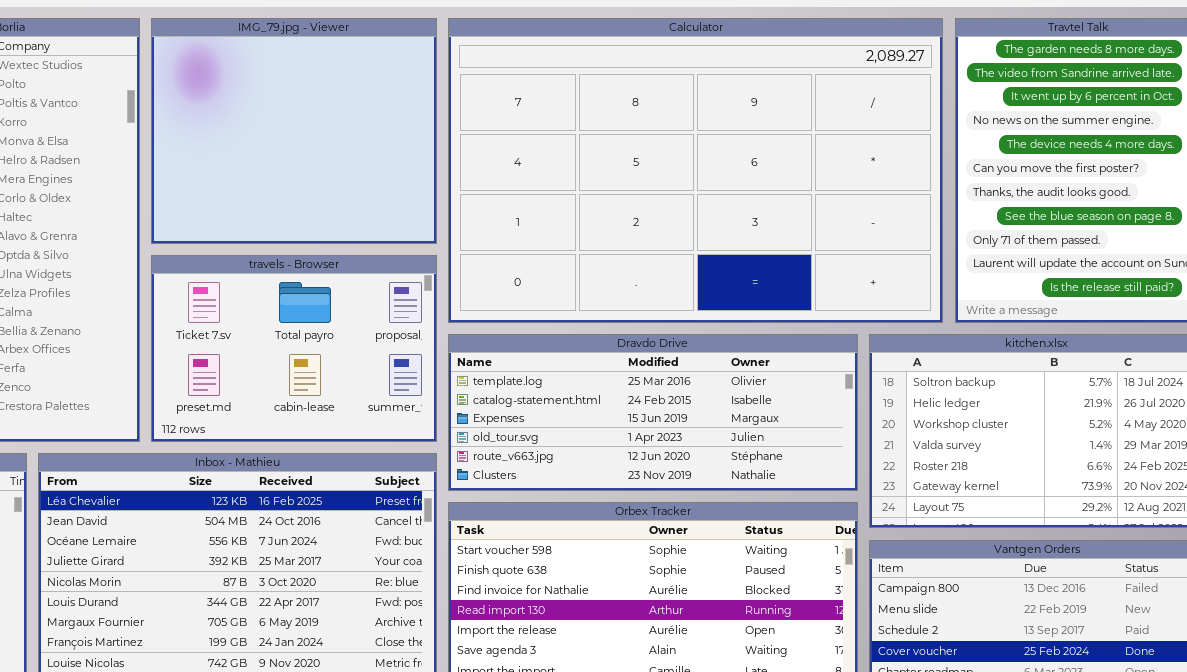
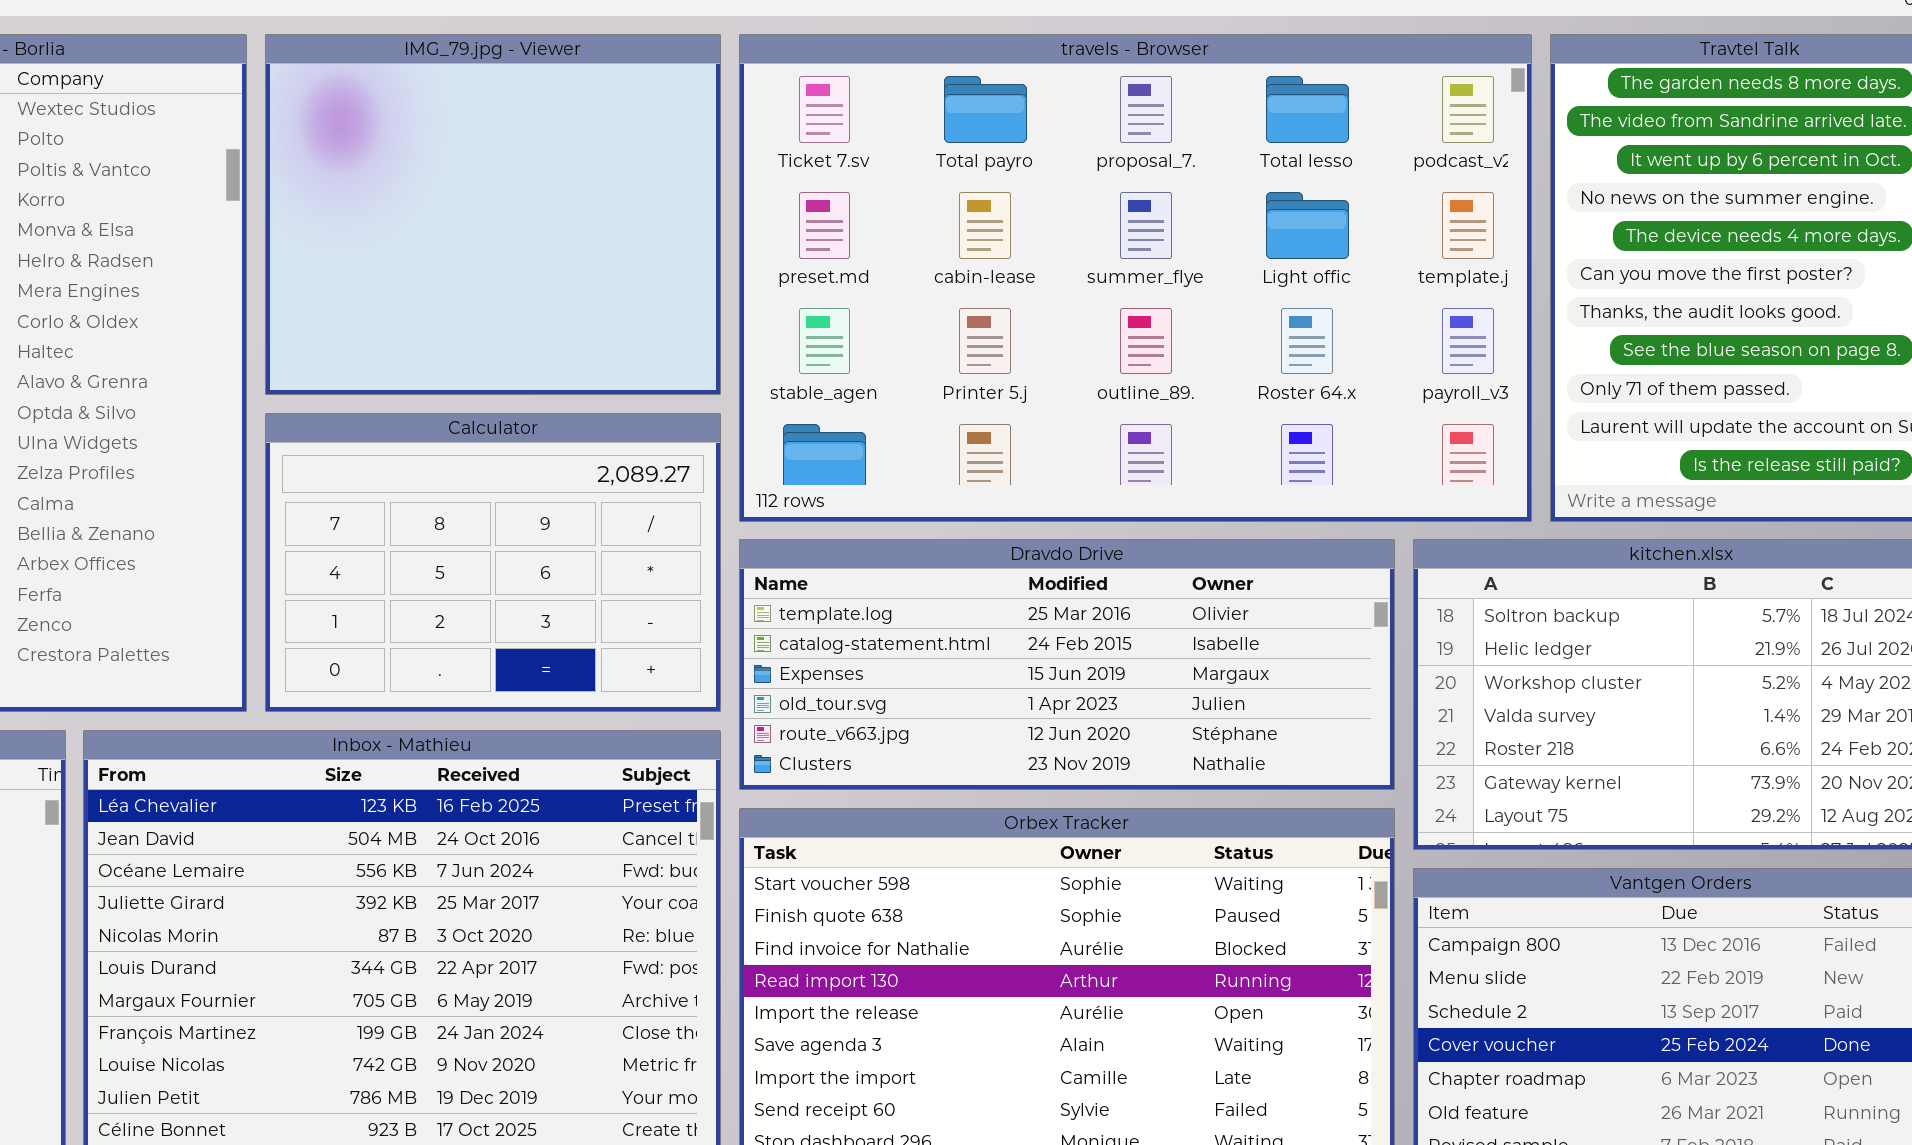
Calculator: [448,18,943,323] -> [265,413,721,712], moved, resized
travels - Browser: [151,255,437,442] -> [739,34,1532,522], moved, resized

